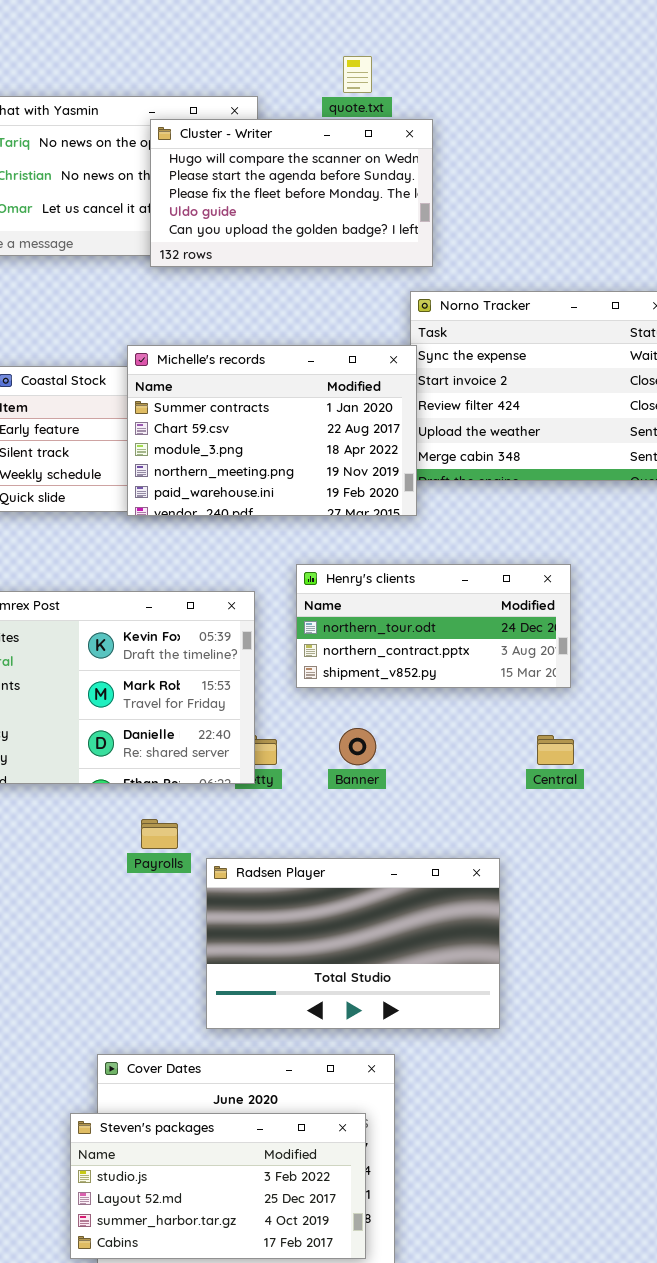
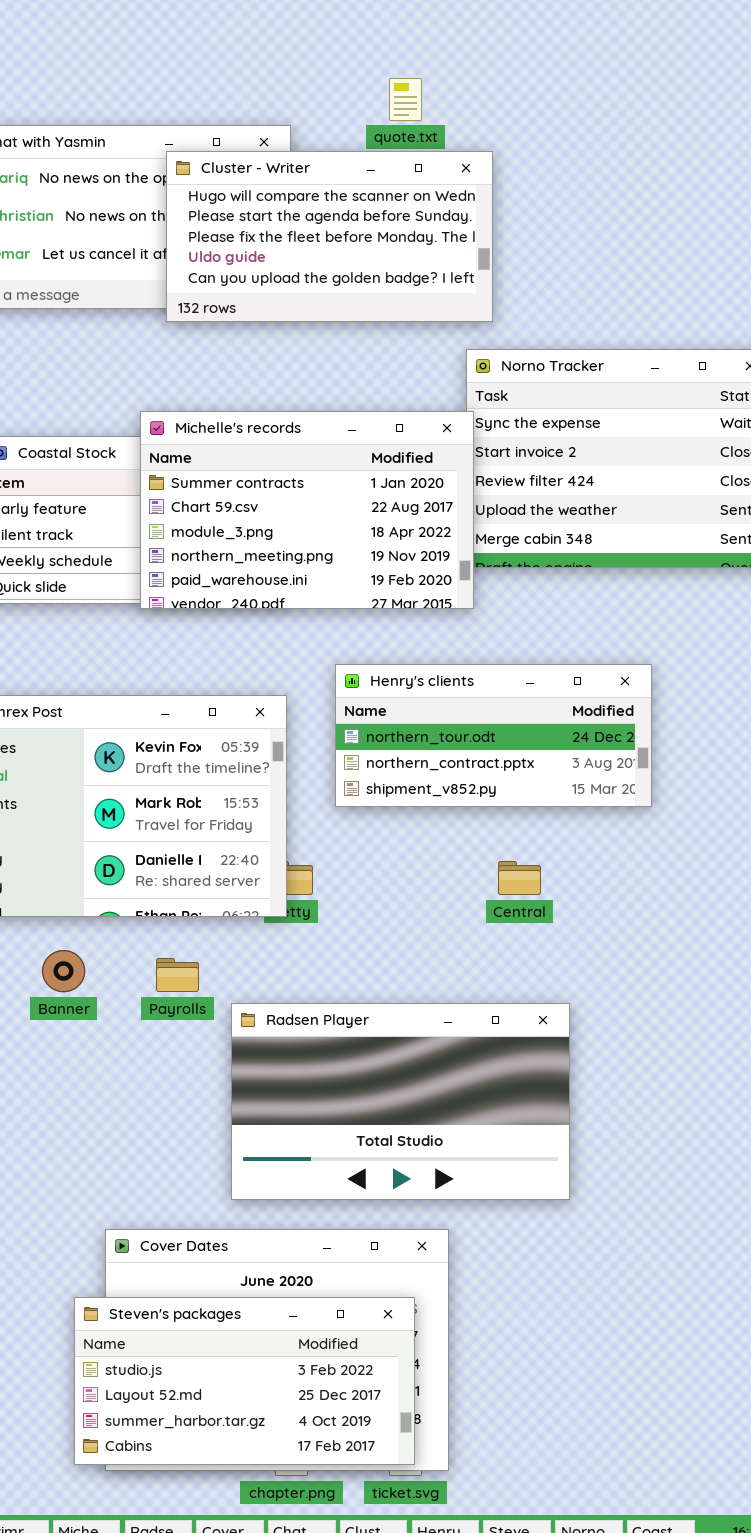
Banner: [339,728,376,765] -> [42,950,85,992], moved
Central: [537,735,574,765] -> [498,861,541,895], moved

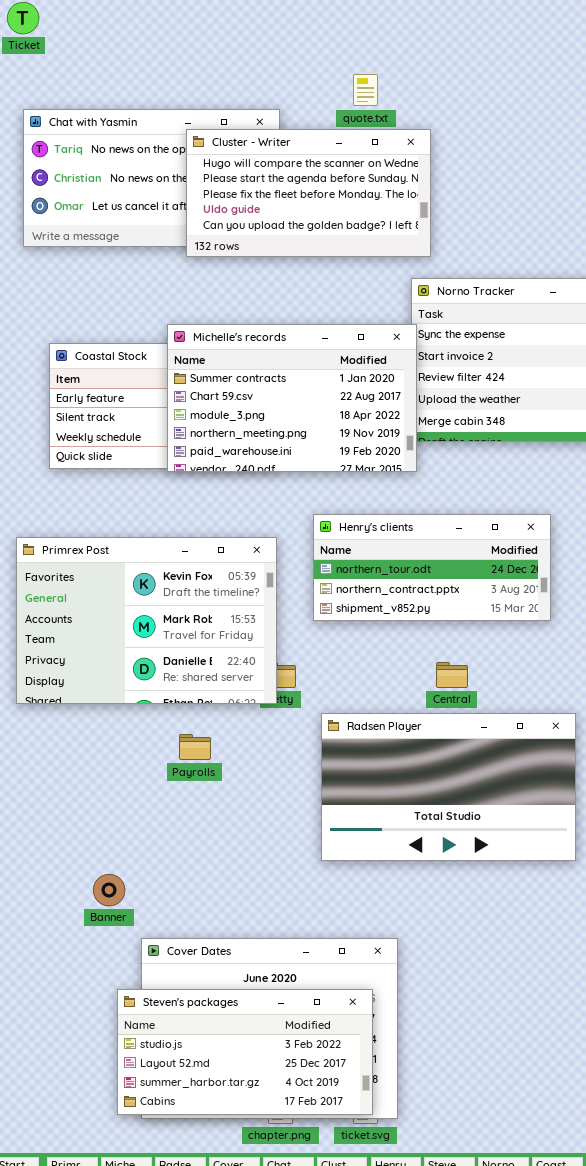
Banner: [42,950,85,992] -> [93,874,125,906], moved
Radsen Player: [231,1003,570,1200] -> [321,713,576,861], moved

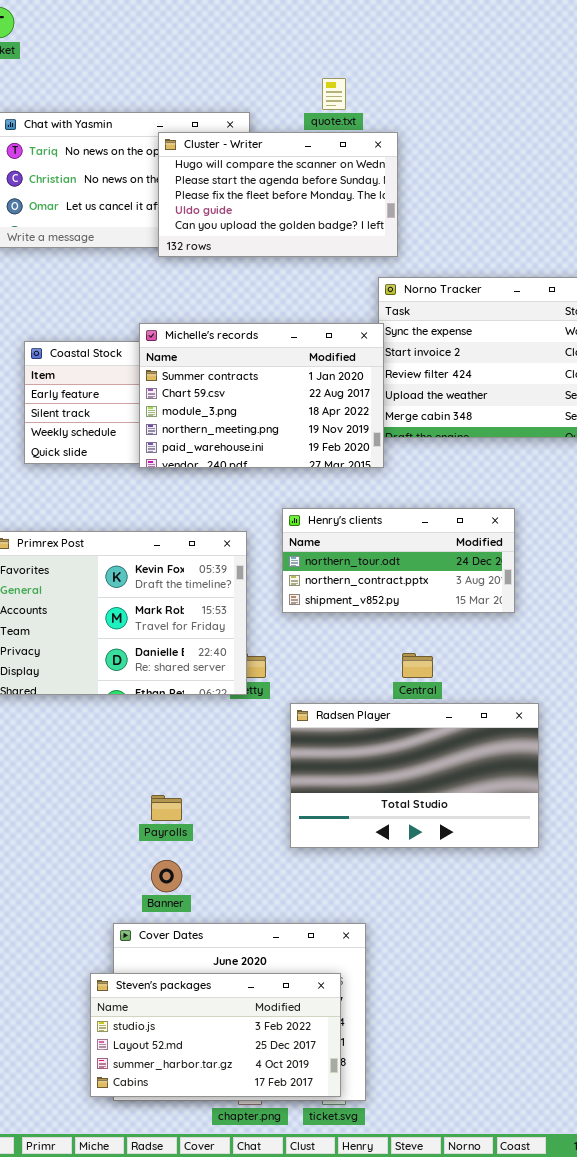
Payrolls: [179,734,211,760] -> [151,795,182,821], moved
Banner: [93,874,125,906] -> [151,860,182,892], moved

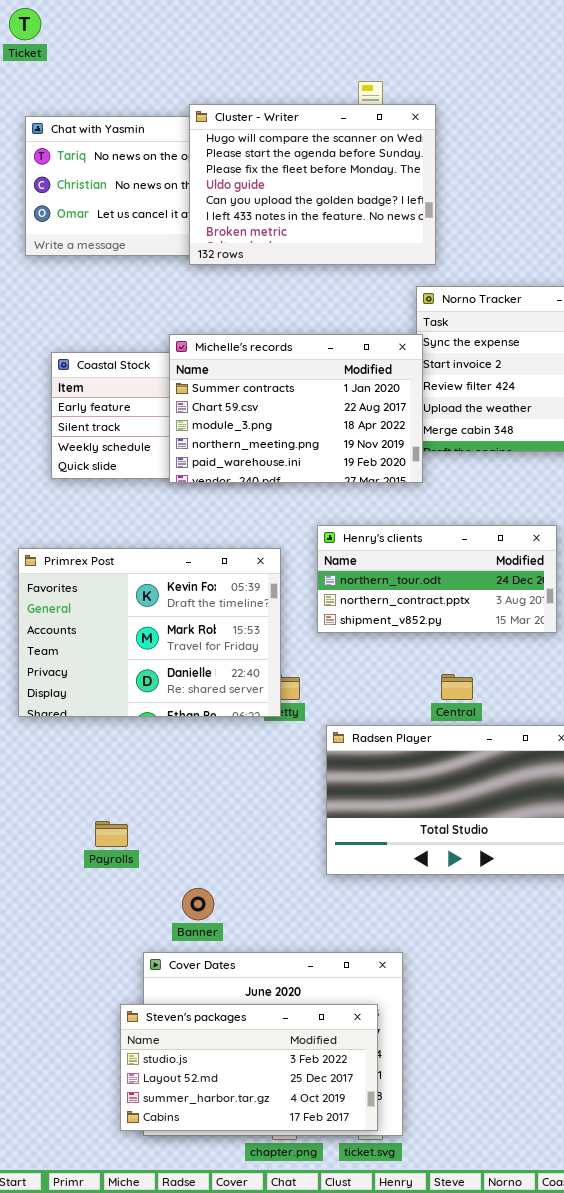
Cluster - Writer: [158,132,398,257] -> [189,104,436,265], resized
Payrolls: [151,795,182,821] -> [95,821,128,847], moved

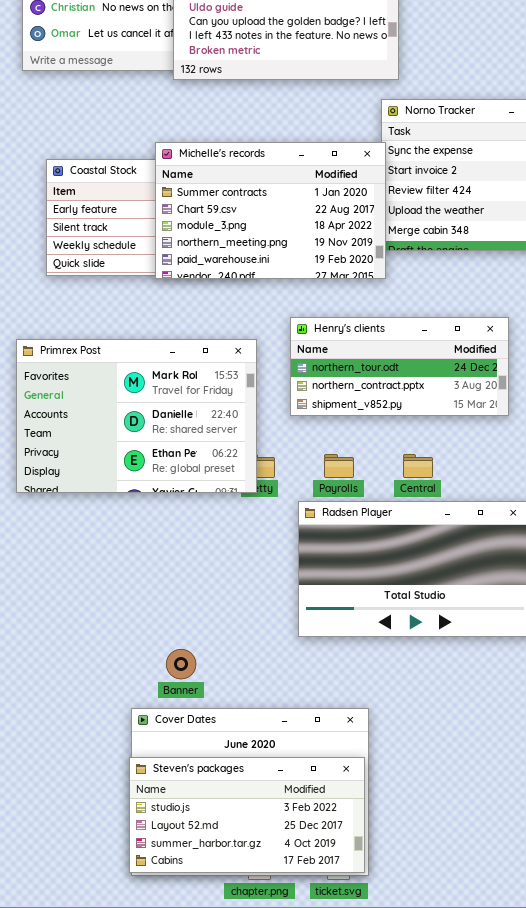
Primrex Post: [18,548,281,717] -> [16,339,257,493], scrolled down 1 row
Payrolls: [95,821,128,847] -> [324,454,354,478], moved
Steven's packages: [120,1004,378,1131] -> [129,757,365,873], moved

